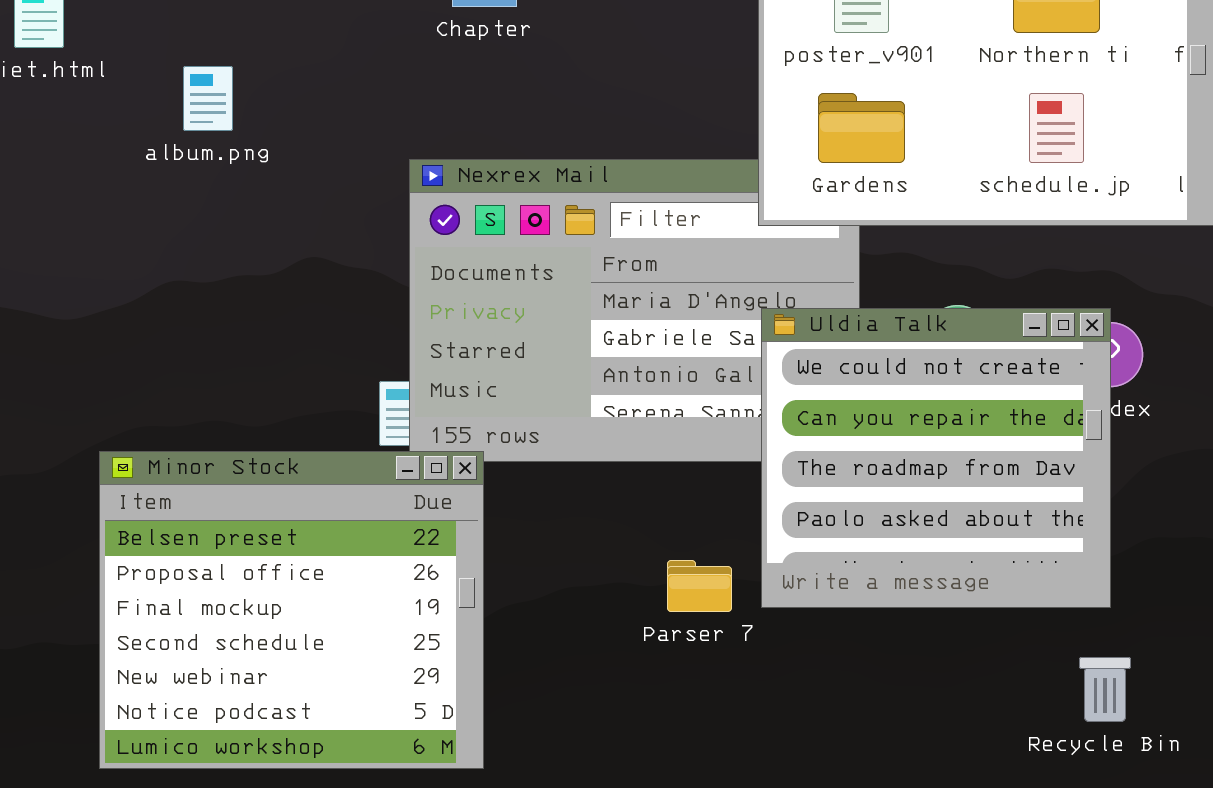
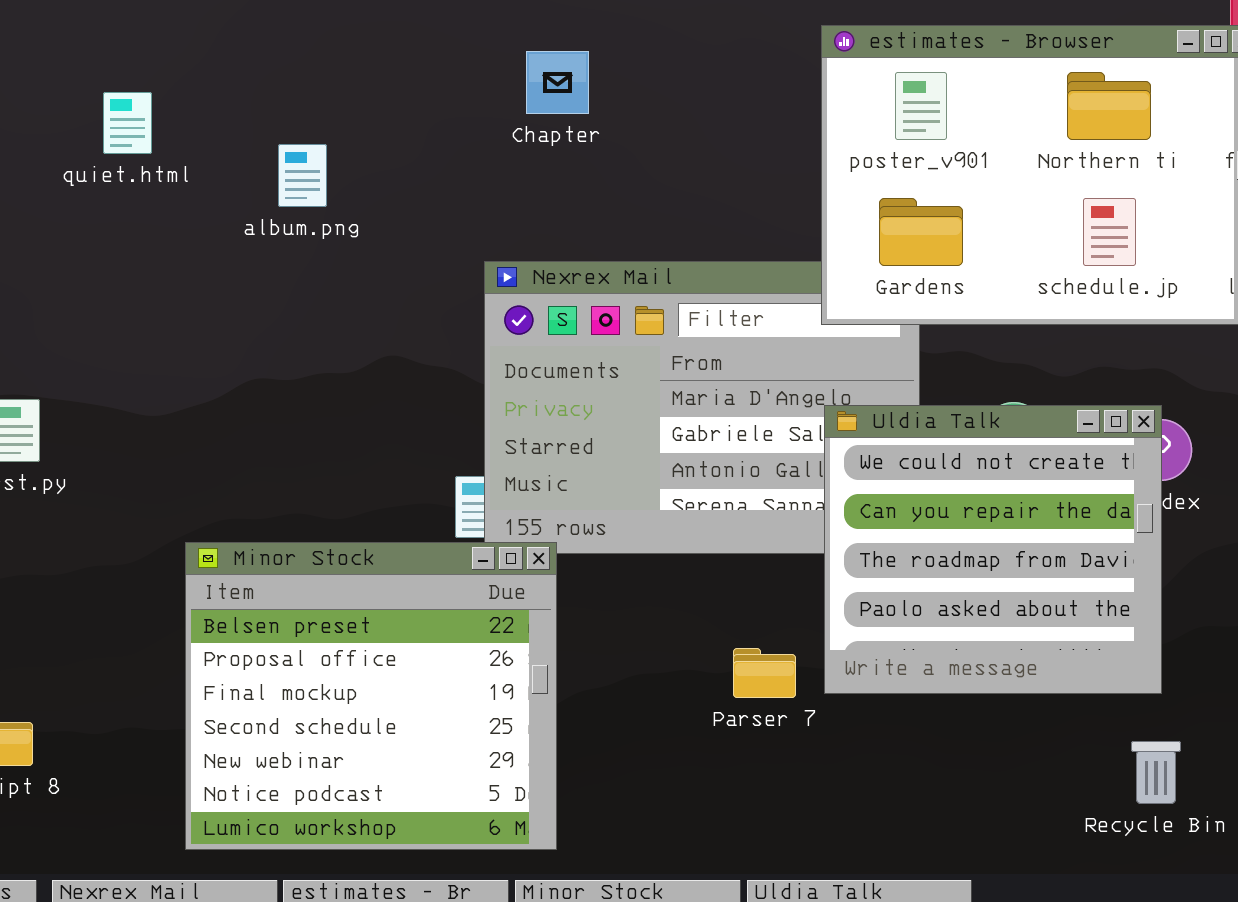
album.png: [183,66,233,131] -> [278,144,327,207], moved

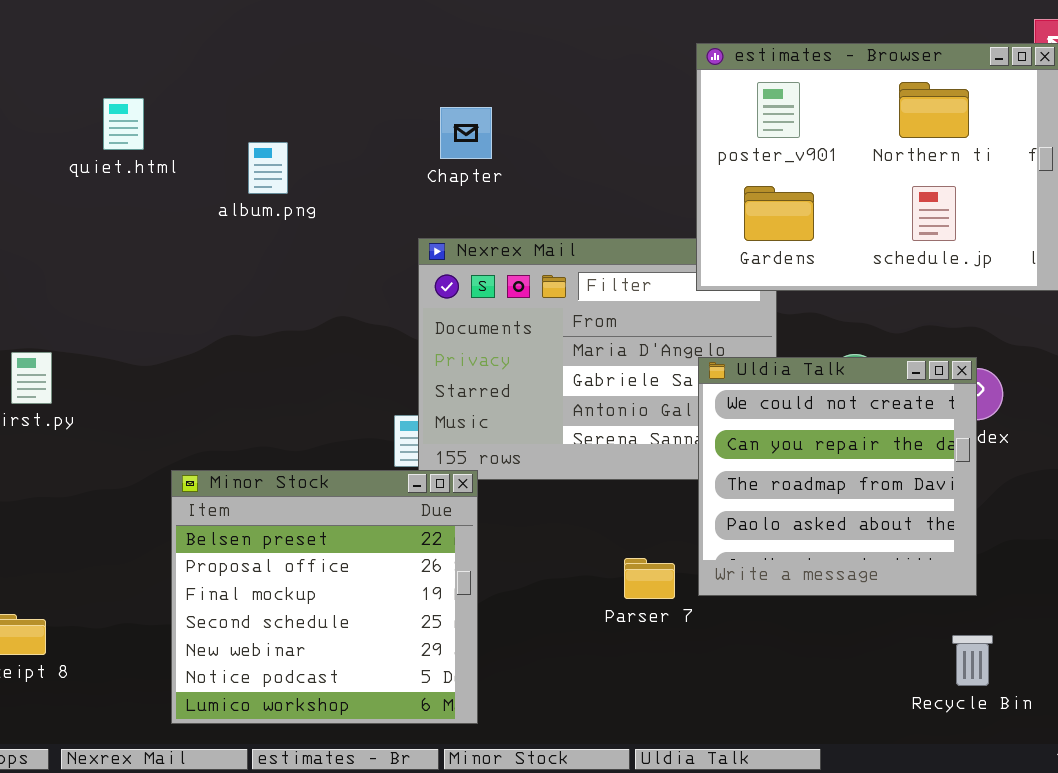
Chapter: [526,51,589,114] -> [440,107,492,159], moved

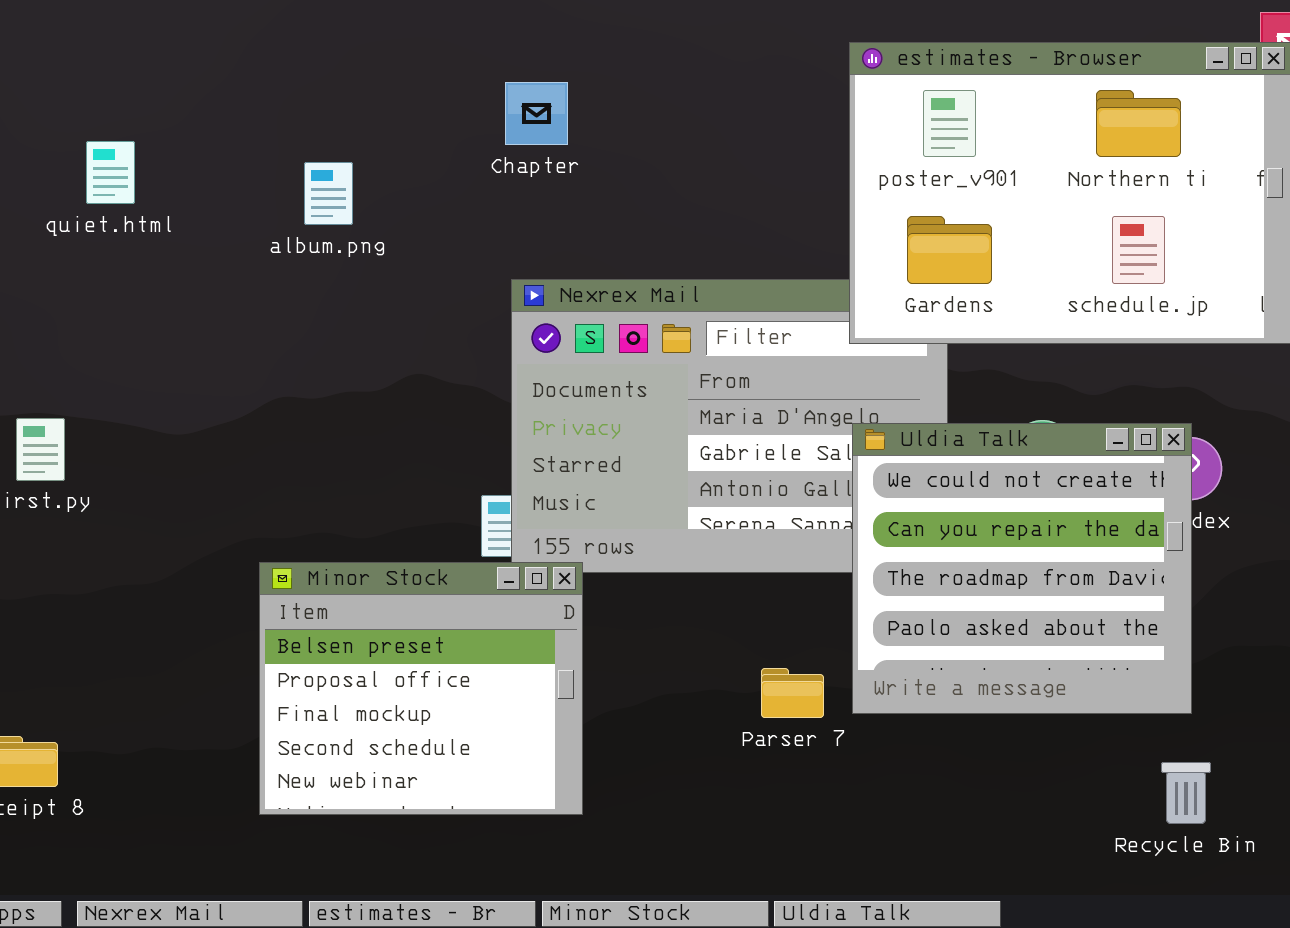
quiet.html: [103,98,144,150] -> [86,141,135,204], moved
Chapter: [440,107,492,159] -> [505,82,568,145], moved
Minor Stock: [171,470,478,724] -> [259,562,583,815], resized

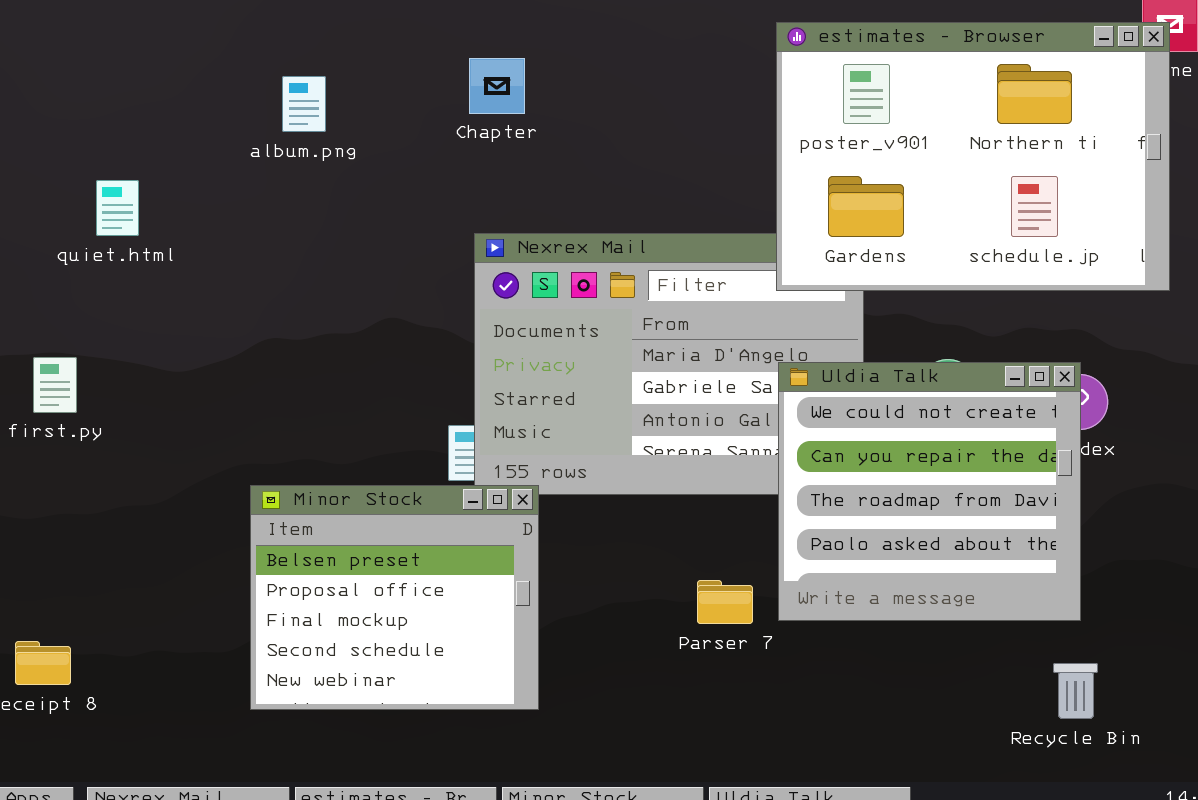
quiet.html: [86,141,135,204] -> [96,180,139,236], moved
album.png: [304,162,353,225] -> [282,76,326,132], moved

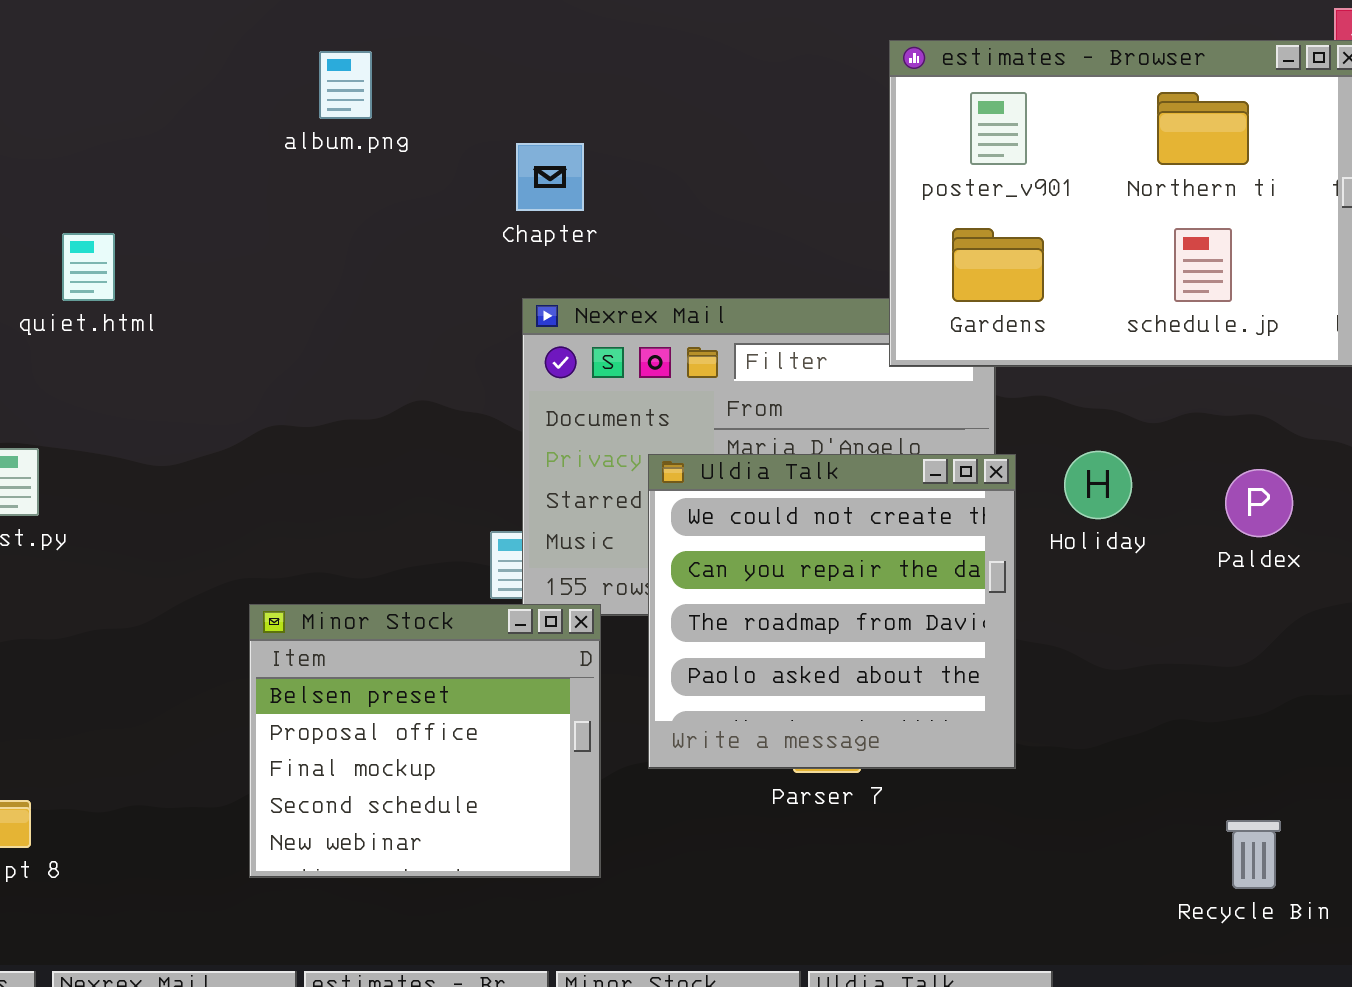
Chapter: [469,58,525,114] -> [516,143,584,211], moved
album.png: [282,76,326,132] -> [319,51,372,119], moved
Uldia Talk: [778,362,1081,621] -> [648,454,1016,769], moved

